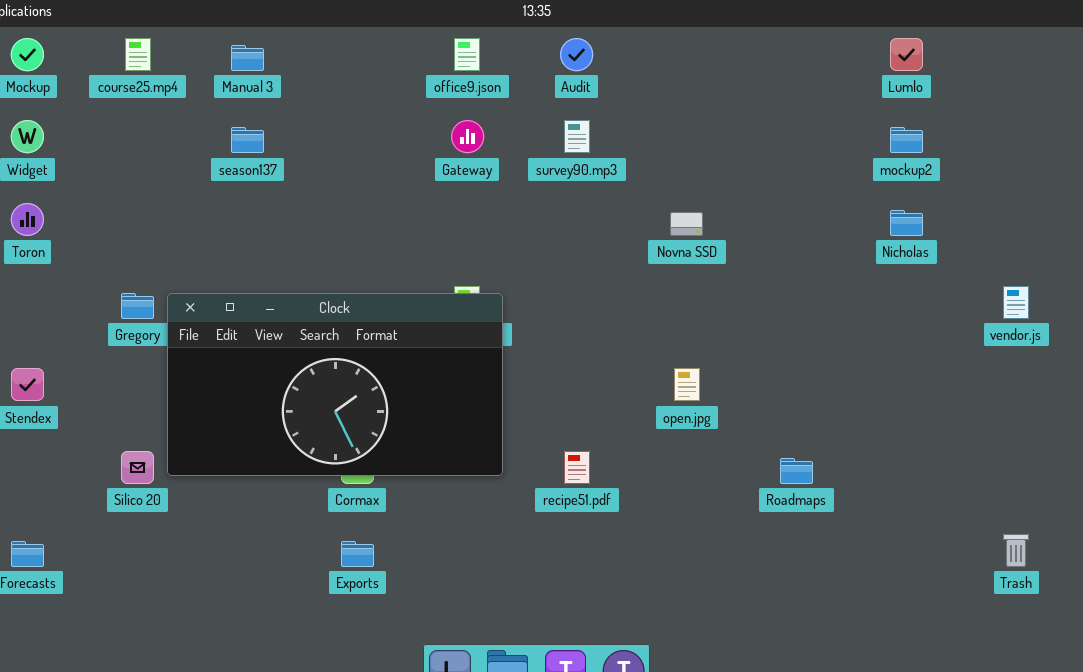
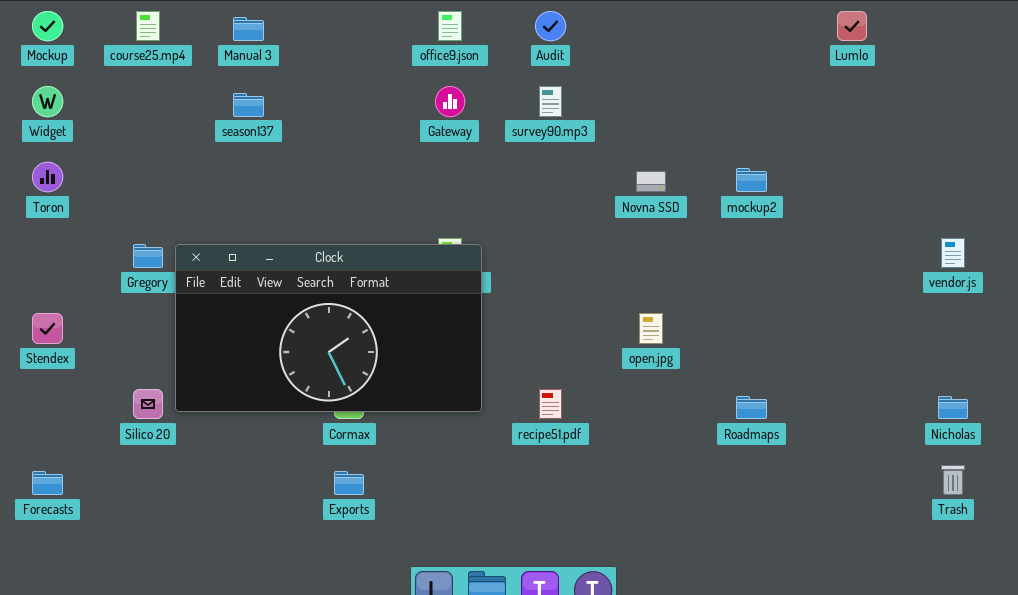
mockup2: [890,127,923,153] -> [736,168,767,192], moved
Nicholas: [890,210,923,236] -> [938,396,968,419], moved

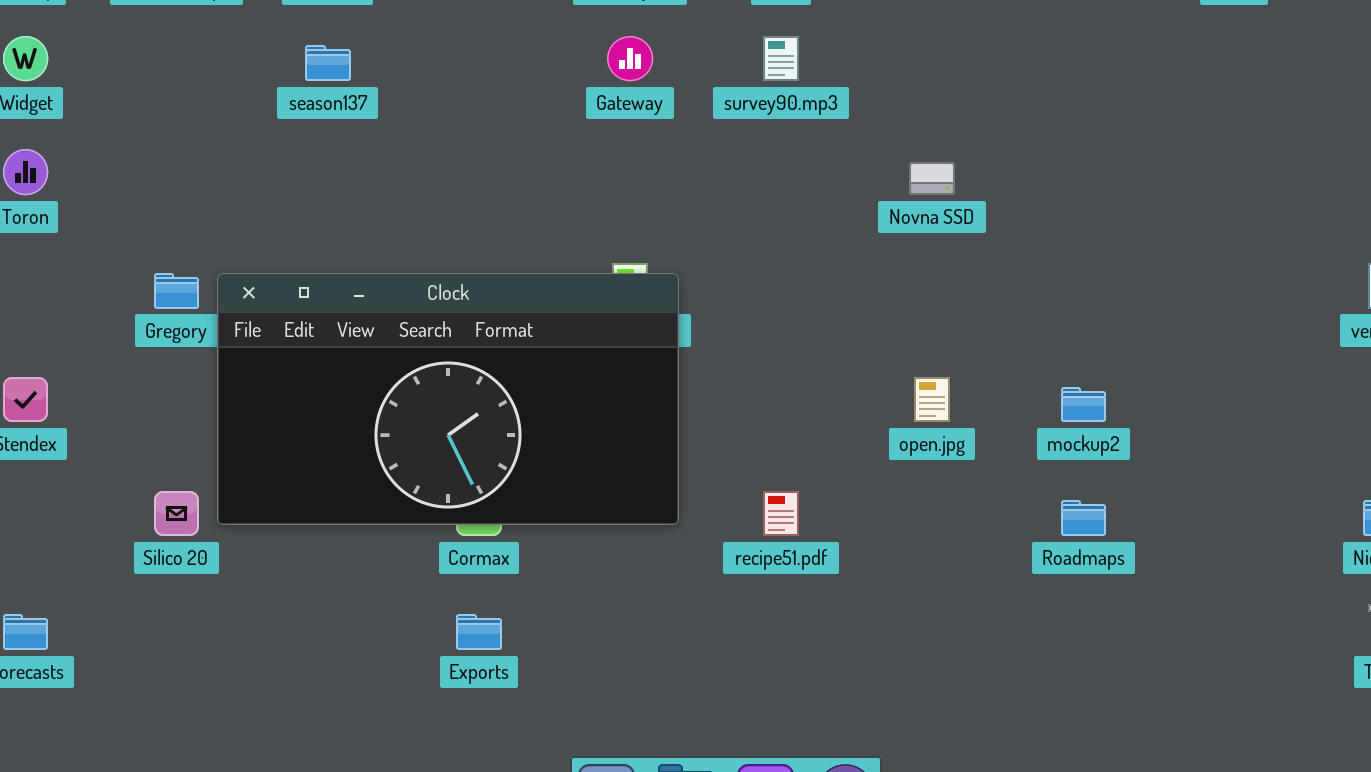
mockup2: [736,168,767,192] -> [1061,387,1106,422], moved

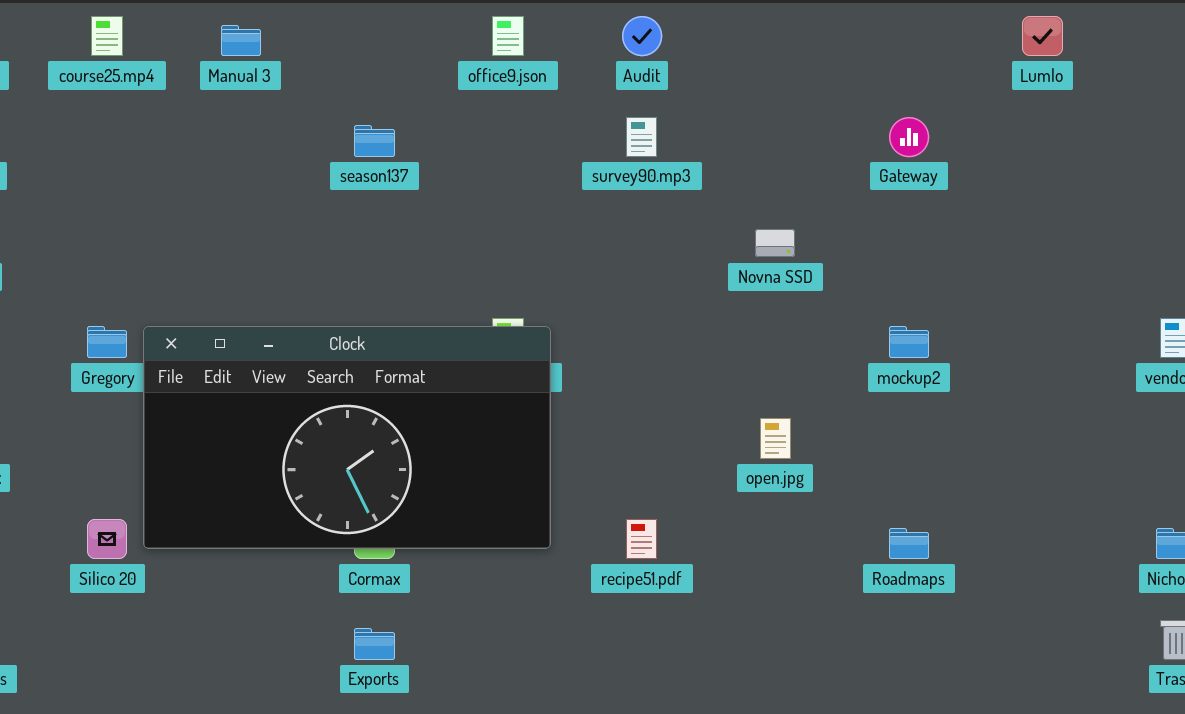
Gateway: [607,36,653,81] -> [889,117,929,157], moved
season137: [305,45,351,81] -> [354,125,395,157], moved
mockup2: [1061,387,1106,422] -> [889,326,929,358], moved

